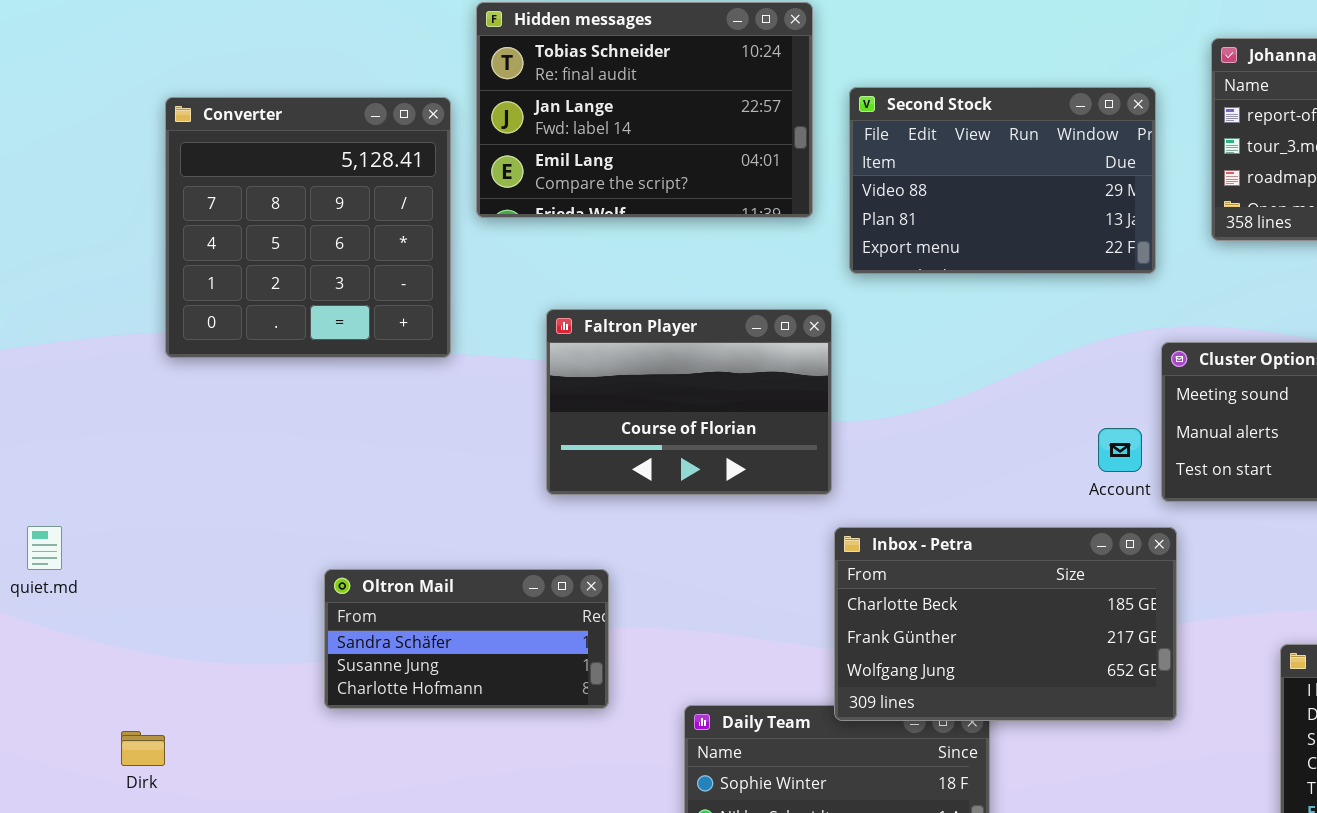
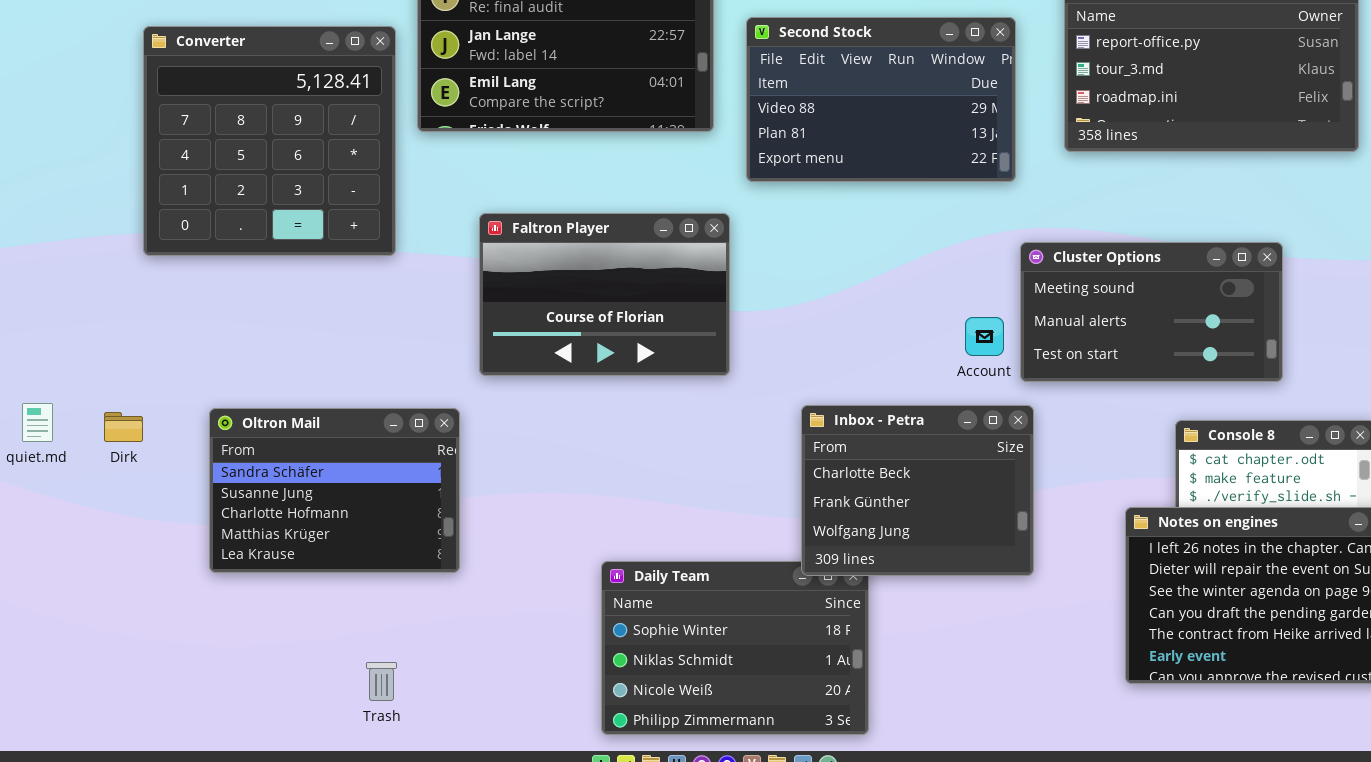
Inbox - Petra: [834,527,1177,721] -> [801,405,1034,576], resized
Oltron Mail: [324,569,609,709] -> [209,408,460,573], moved, resized
Dirk: [121,731,165,766] -> [104,412,143,442], moved

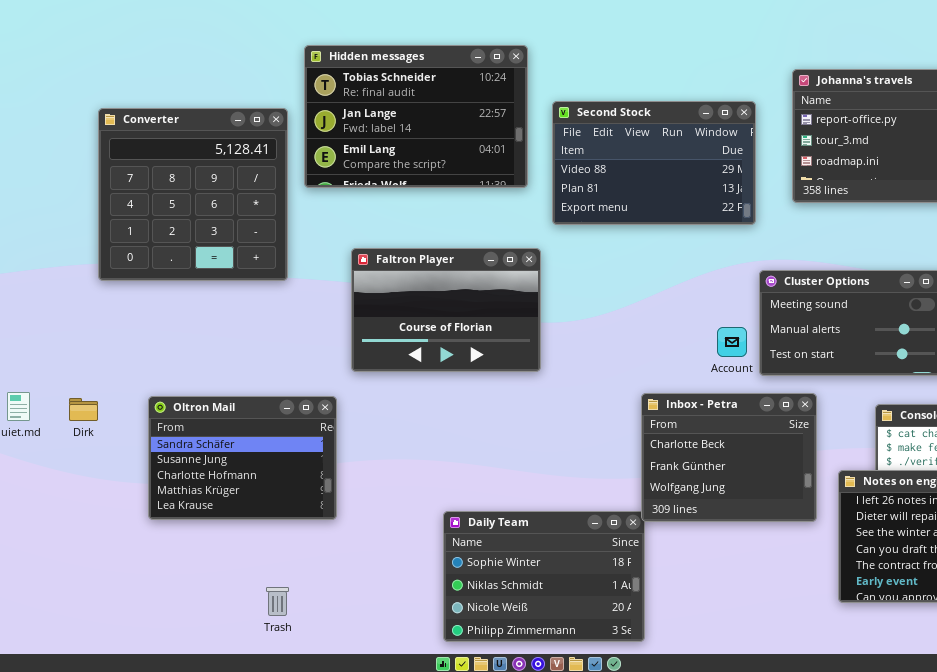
Inbox - Petra: [801,405,1034,576] -> [641,393,817,522], moved

